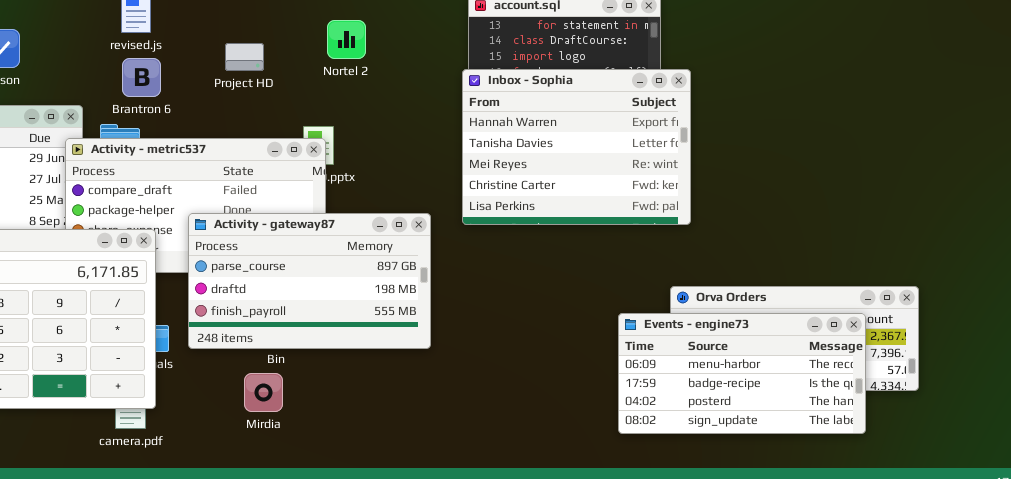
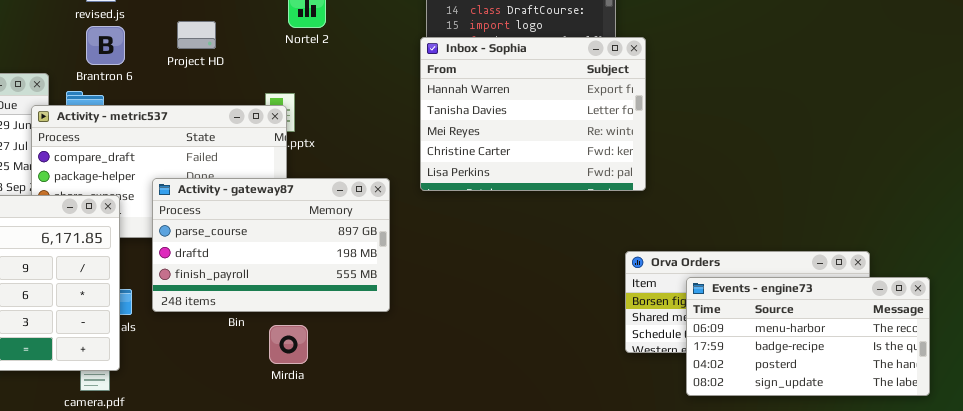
Project HD: [225,43,264,71] -> [177,21,216,49], moved
Events - engine73: [618,313,866,434] -> [686,277,930,396], moved
Mirdia: [244,373,283,412] -> [269,325,308,364], moved

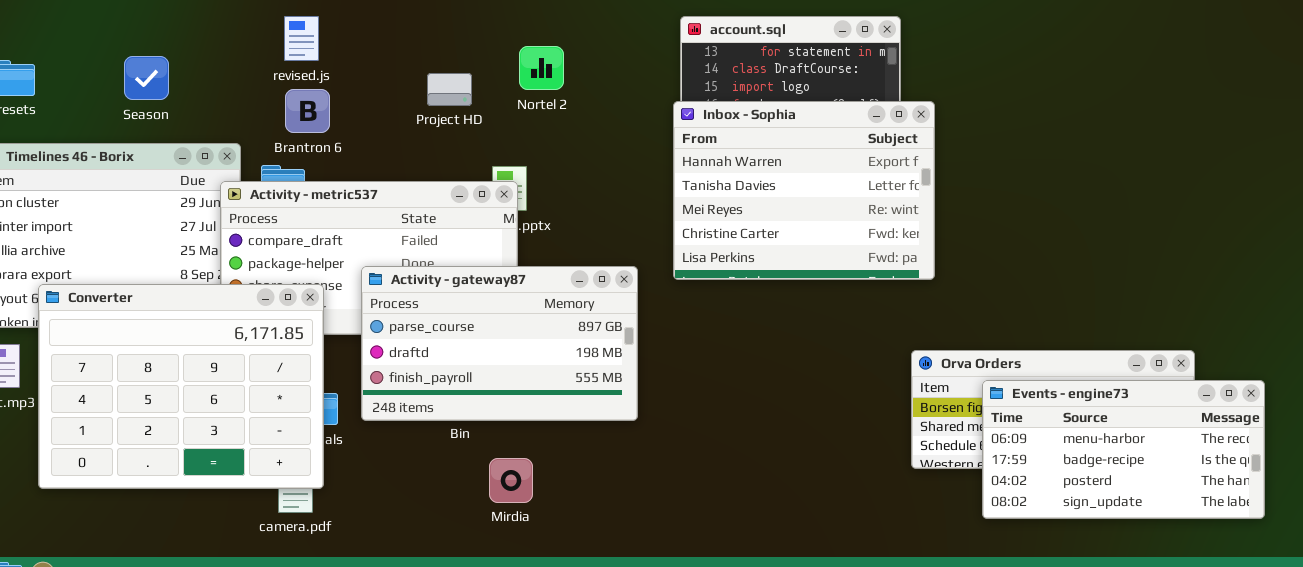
Project HD: [177,21,216,49] -> [427,73,472,106], moved
Mirdia: [269,325,308,364] -> [489,458,533,503], moved

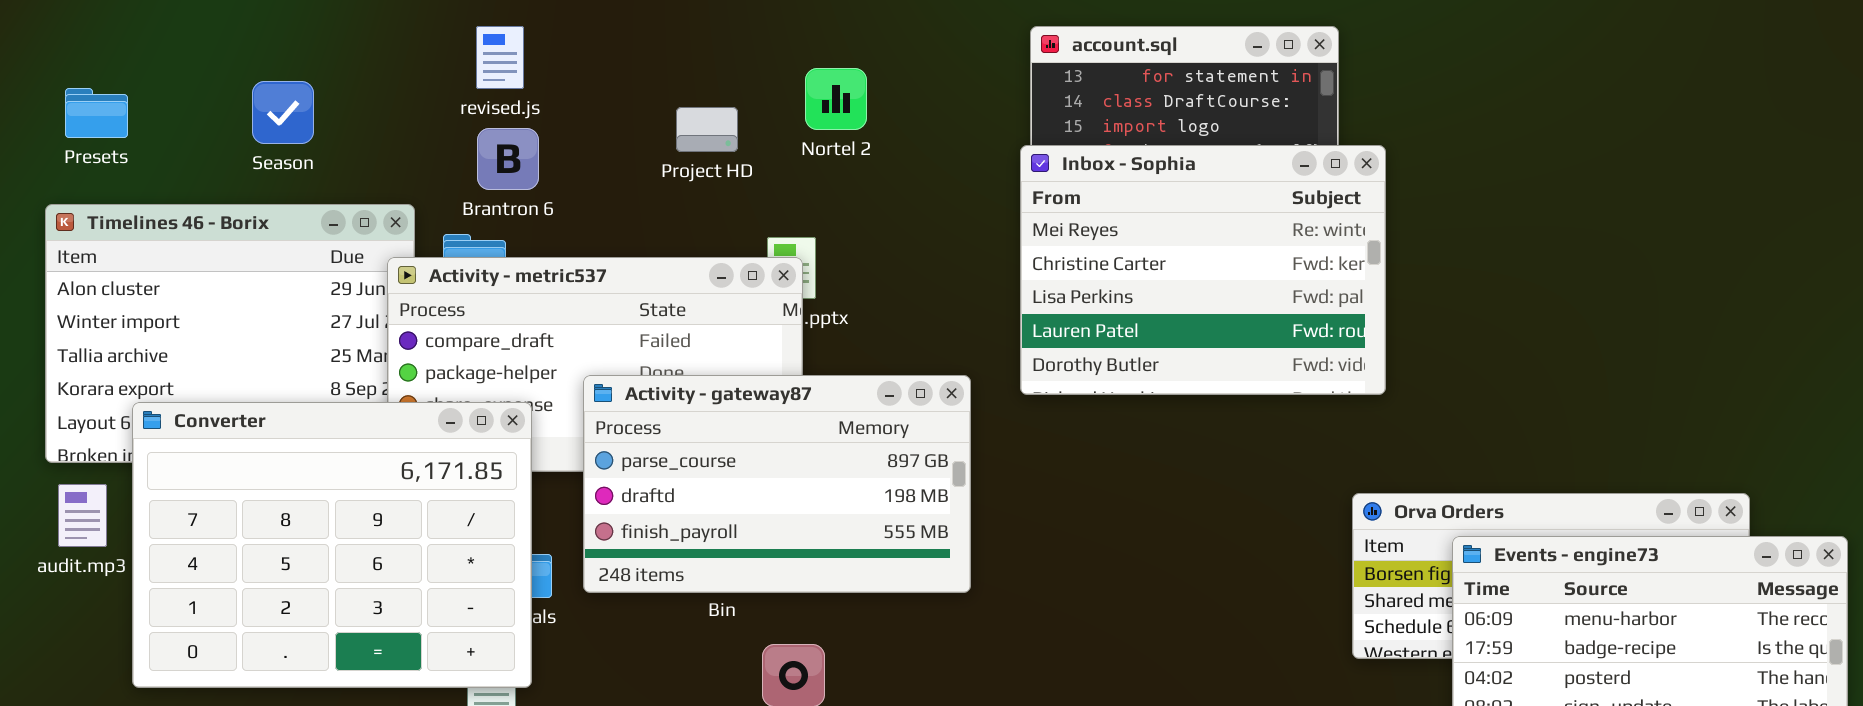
Inbox - Sophia: [673,101,935,280] -> [1020,145,1386,395], scrolled down 2 rows

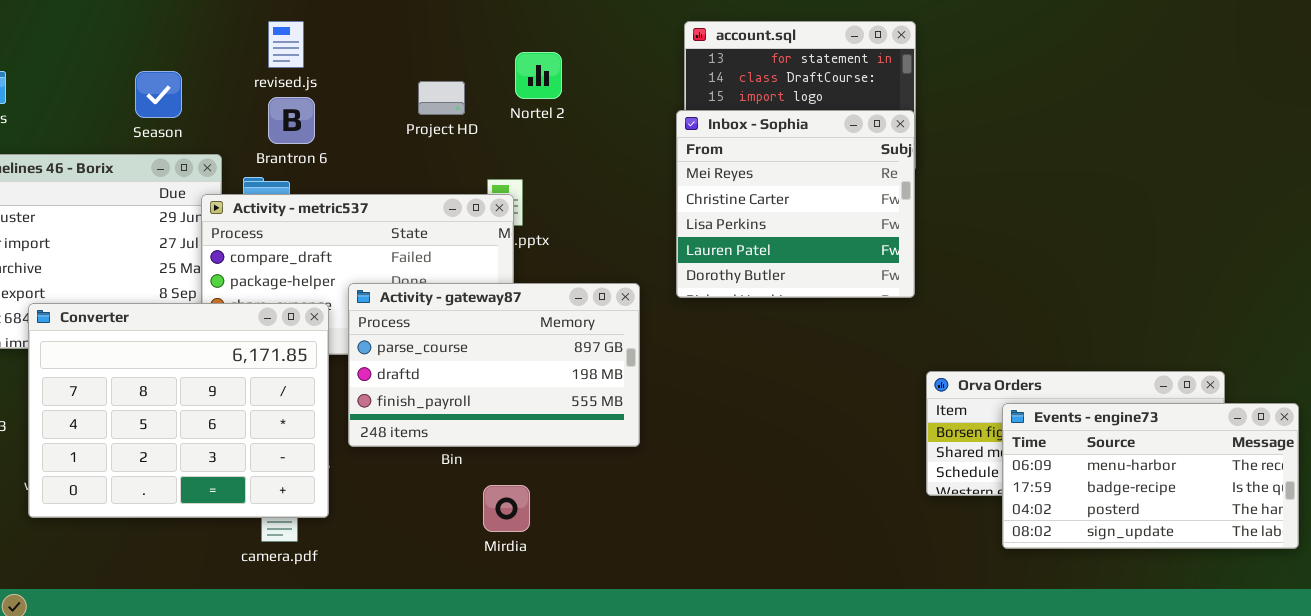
Season: [252,81,314,144] -> [135,71,182,118], moved
Inbox - Sophia: [1020,145,1386,395] -> [676,110,915,298], resized
Converter: [132,402,532,688] -> [28,303,329,518], moved

